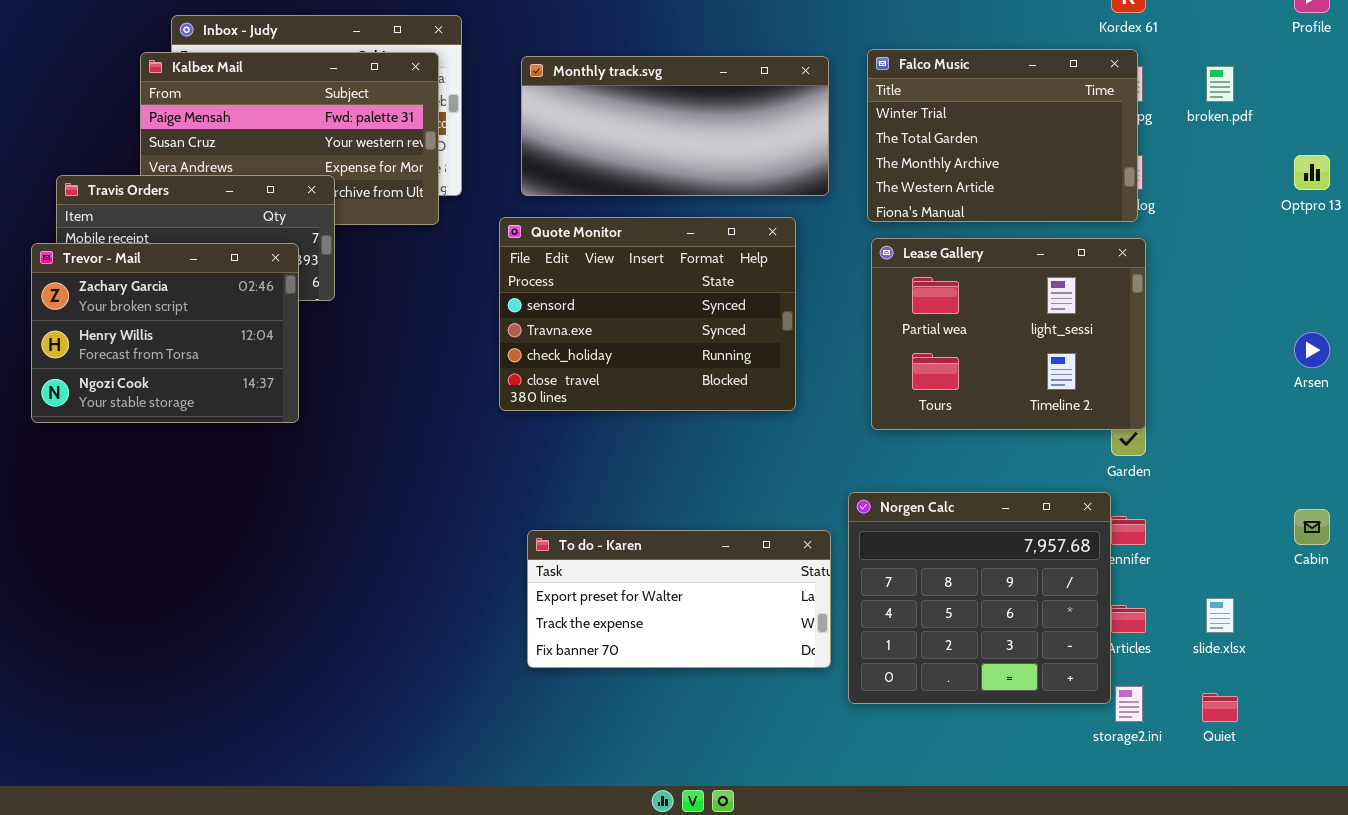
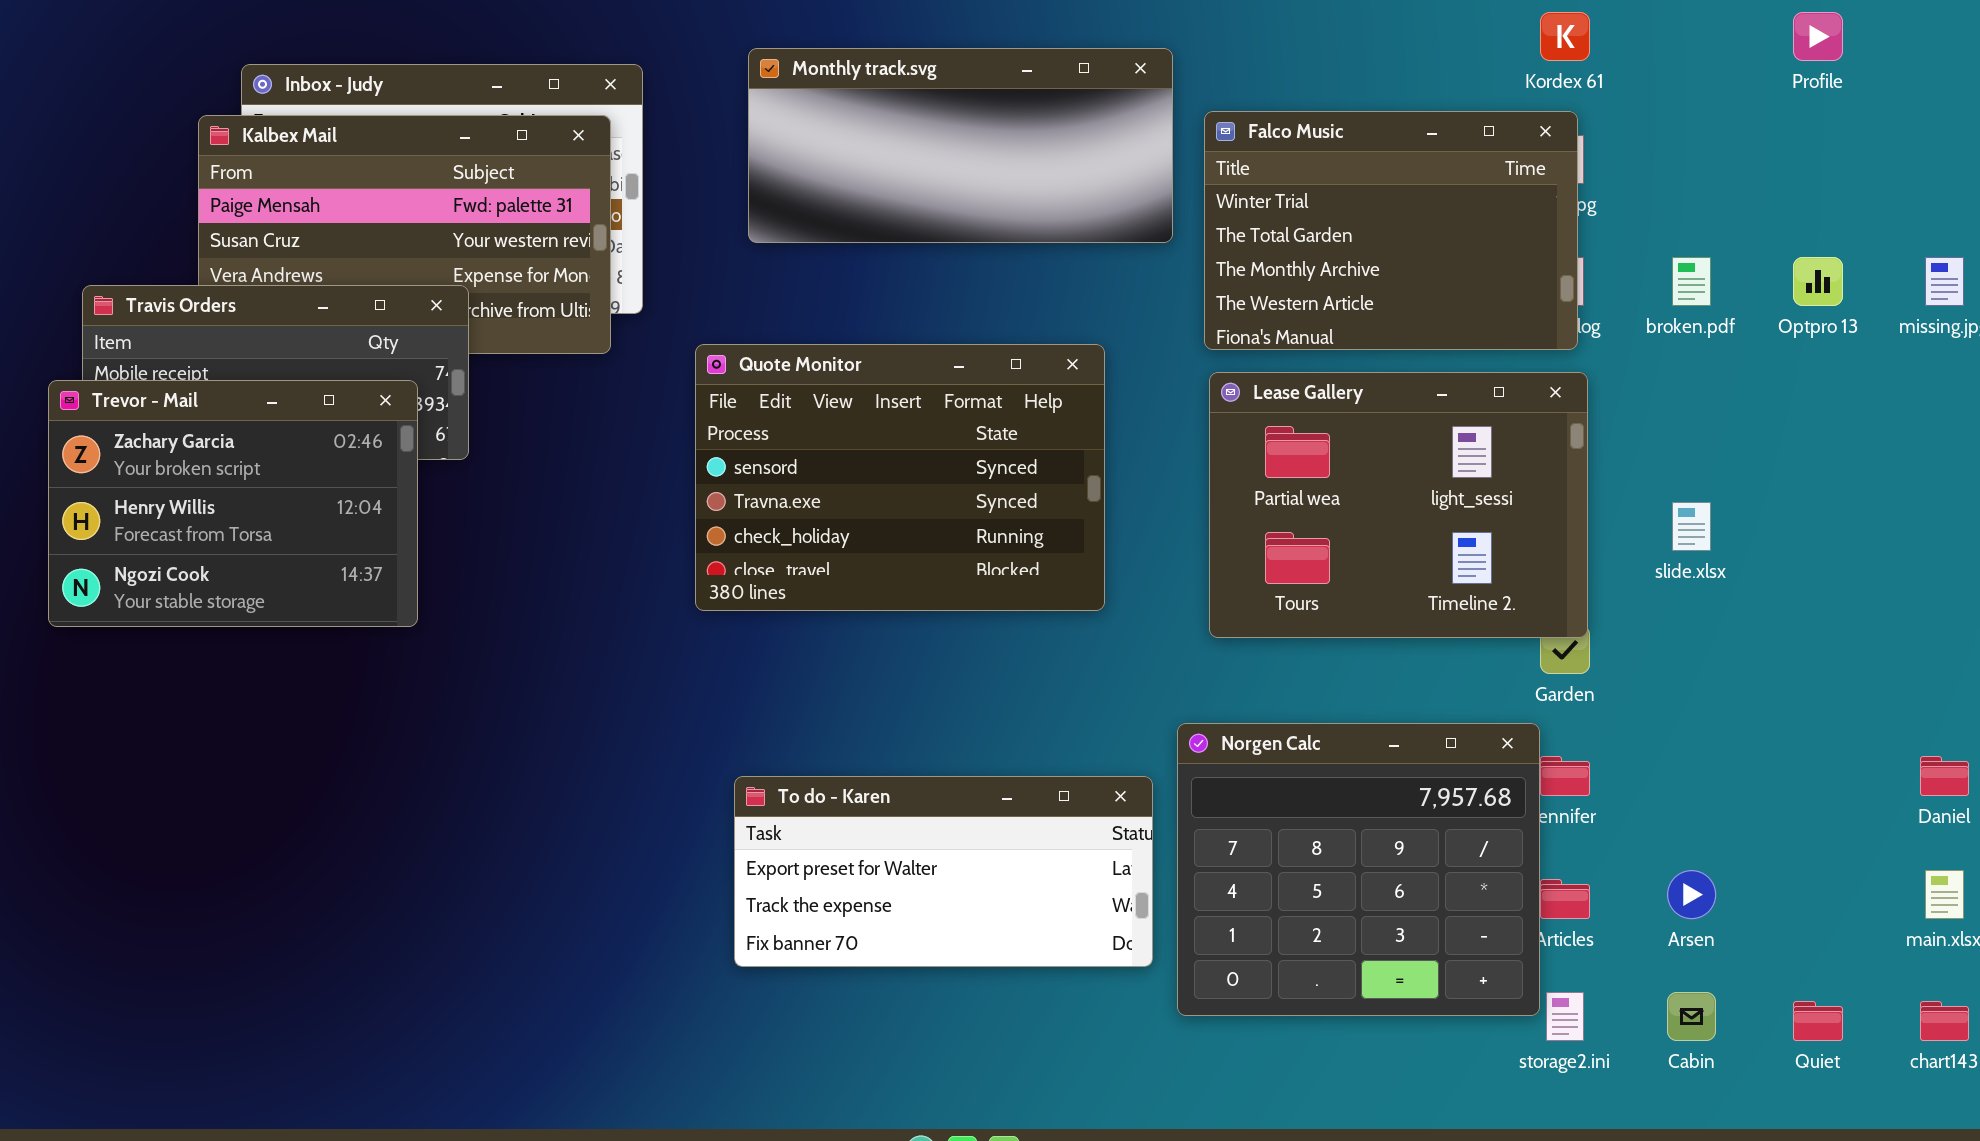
Monthly track.svg: [521,56,829,196] -> [748,48,1173,243], moved
broken.pdf: [1206,66,1234,102] -> [1672,257,1711,306], moved
Arsen: [1294,332,1330,368] -> [1667,870,1716,919], moved
Cabin: [1294,509,1330,545] -> [1667,992,1716,1041], moved
slide.xlsx: [1206,598,1234,633] -> [1672,502,1711,551], moved
Quiet: [1202,693,1238,722] -> [1793,1001,1843,1041], moved

